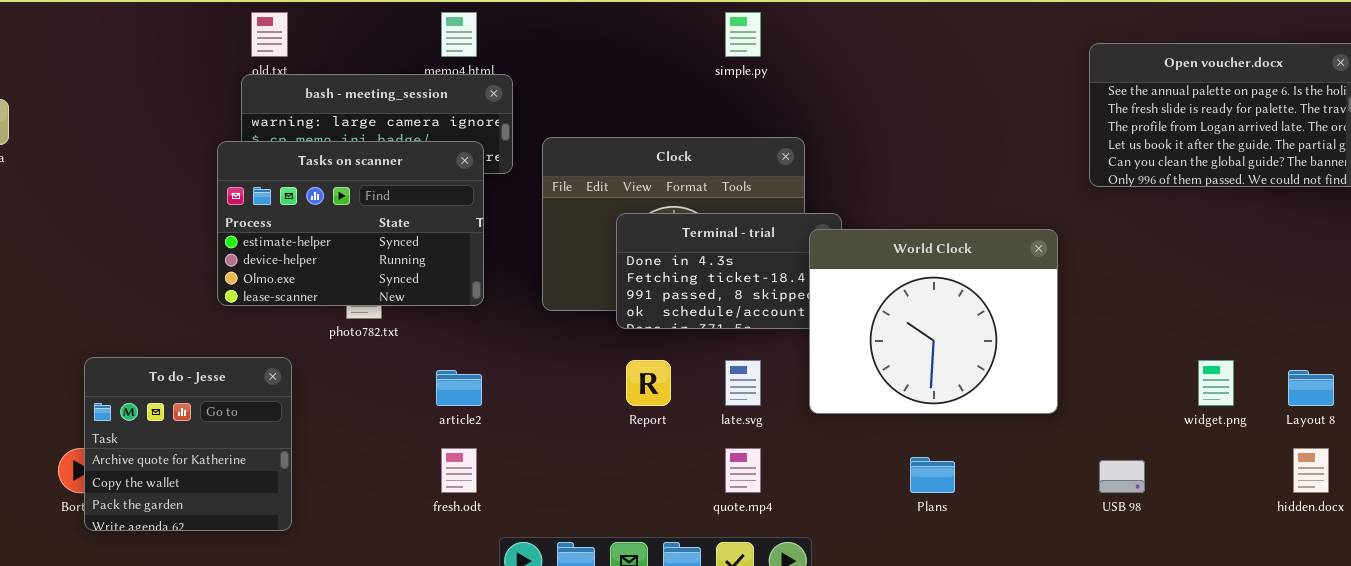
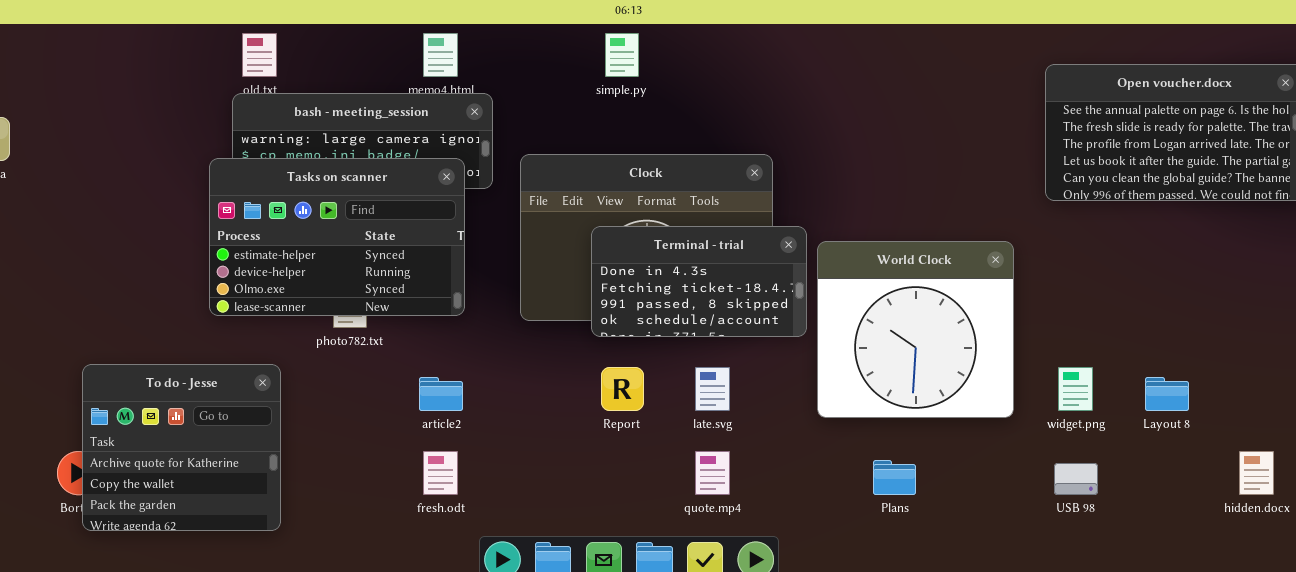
simple.py: [725,12,761,57] -> [605,33,639,77], moved
World Clock: [809,229,1058,414] -> [817,241,1014,418], resized
widget.png: [1198,360,1234,406] -> [1058,367,1093,411], moved
Layout 8: [1288,370,1334,406] -> [1145,377,1189,411], moved

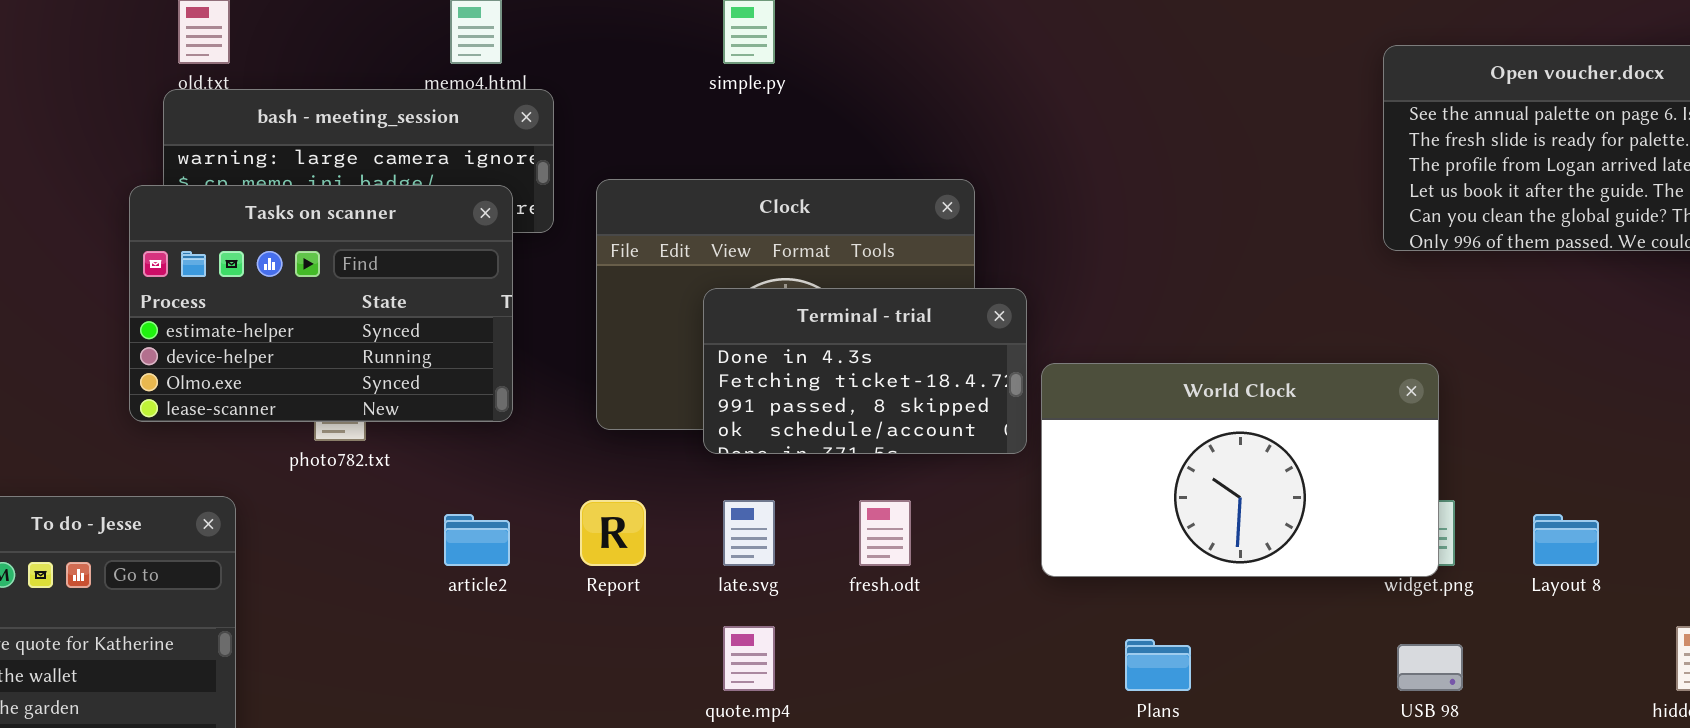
World Clock: [817,241,1014,418] -> [1041,363,1439,577], resized
Report: [601,367,644,411] -> [580,500,646,566], moved
late.svg: [695,367,730,411] -> [723,500,775,566], moved
fresh.odt: [423,451,458,495] -> [859,500,911,566], moved
quote.mp4: [695,451,730,495] -> [723,626,775,691], moved

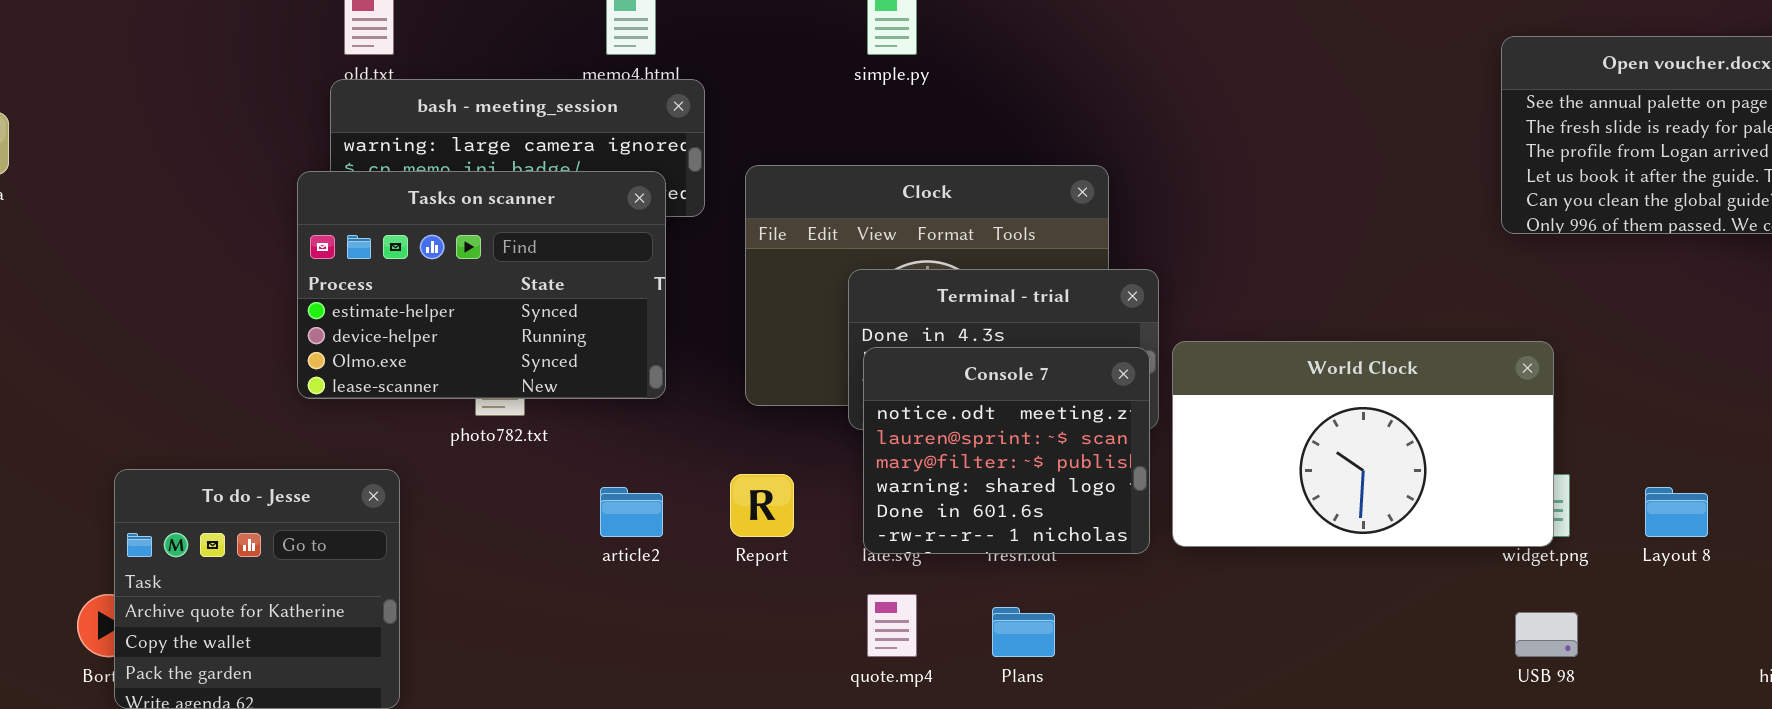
Console 7: none -> [863,347,1150,554], opened
Plans: [1125,639,1191,691] -> [992,607,1055,657], moved

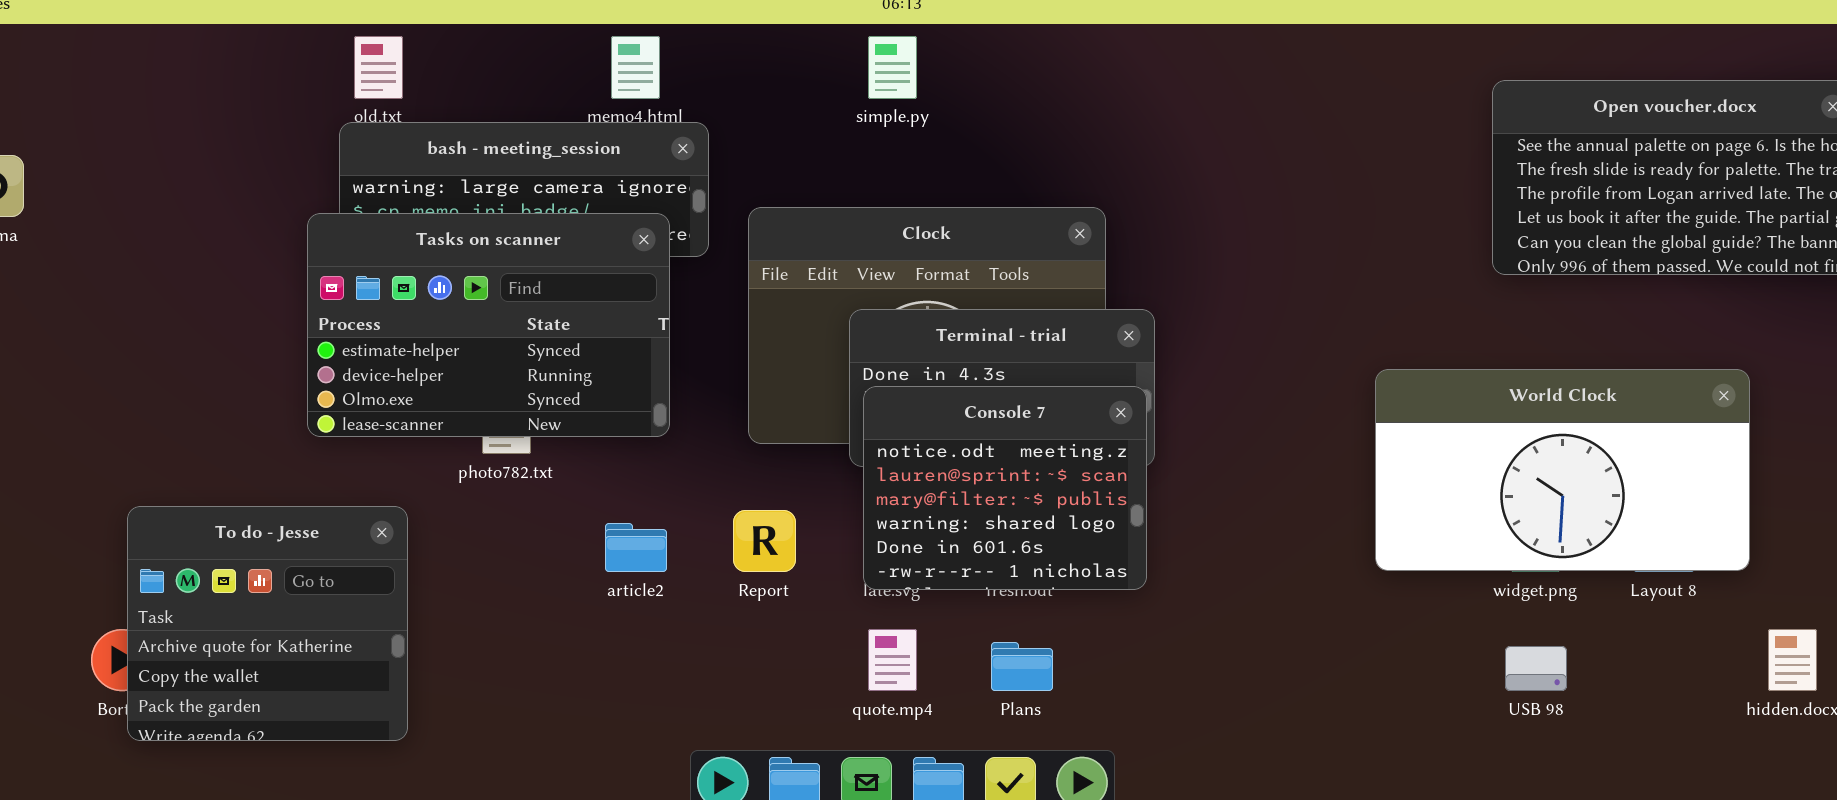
World Clock: [1172,341,1554,547] -> [1375,369,1750,571], moved

